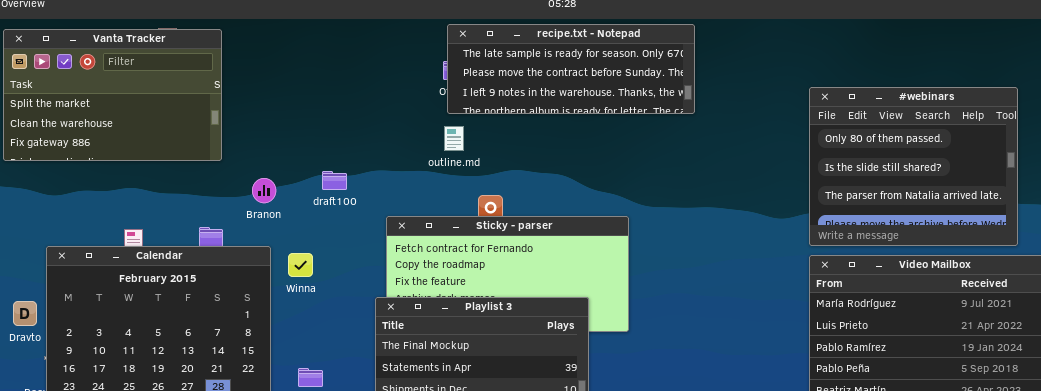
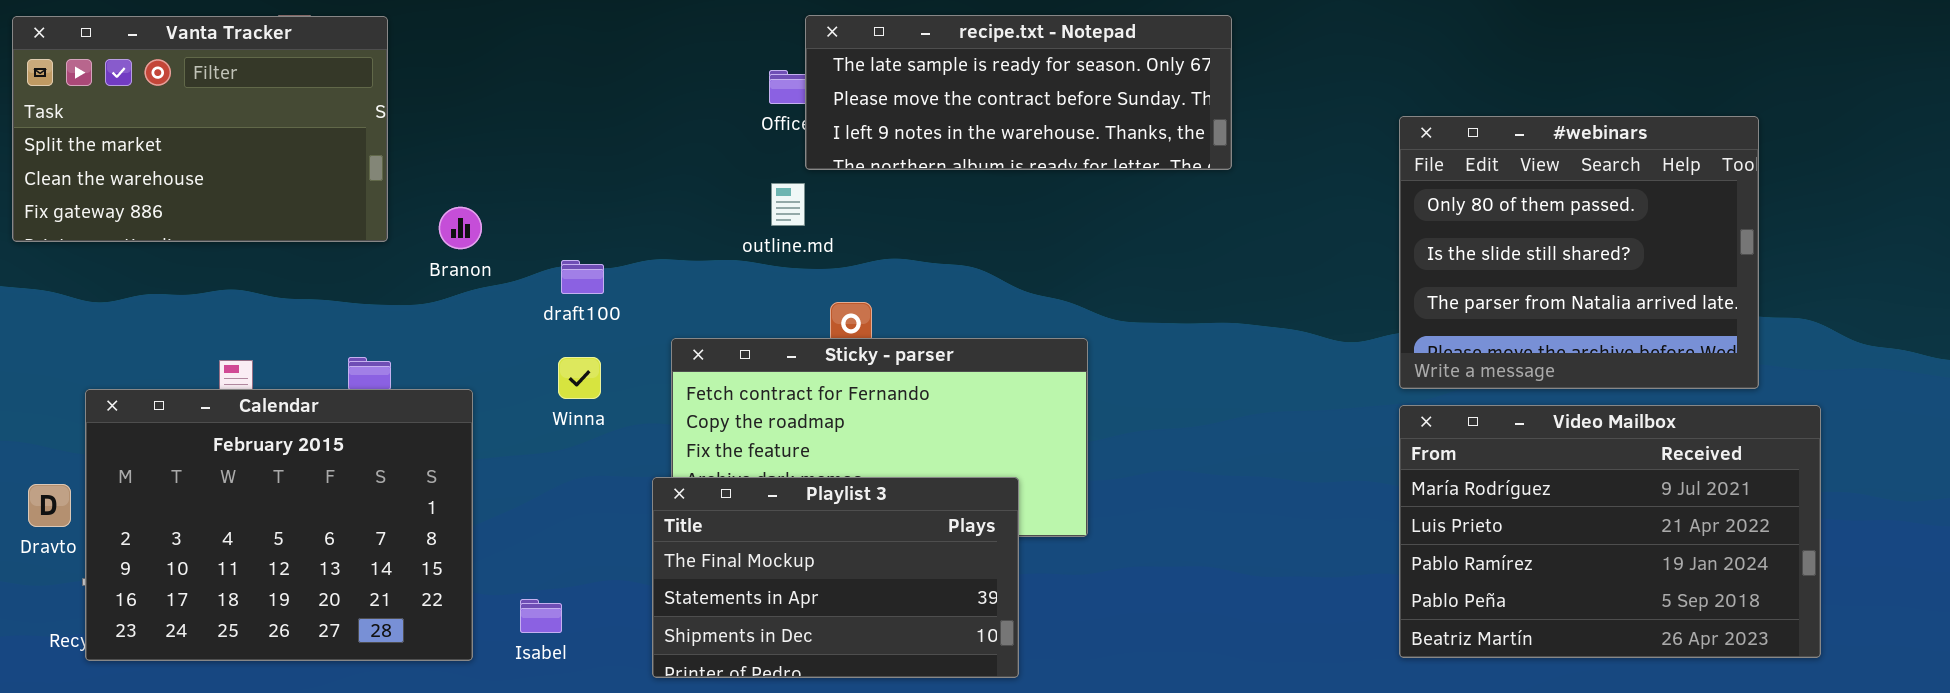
recipe.txt - Notepad: [447,24,695,114] -> [805,15,1232,170], moved
Branon: [252,178,276,203] -> [439,207,482,249], moved
Winna: [288,253,313,277] -> [558,357,601,399], moved

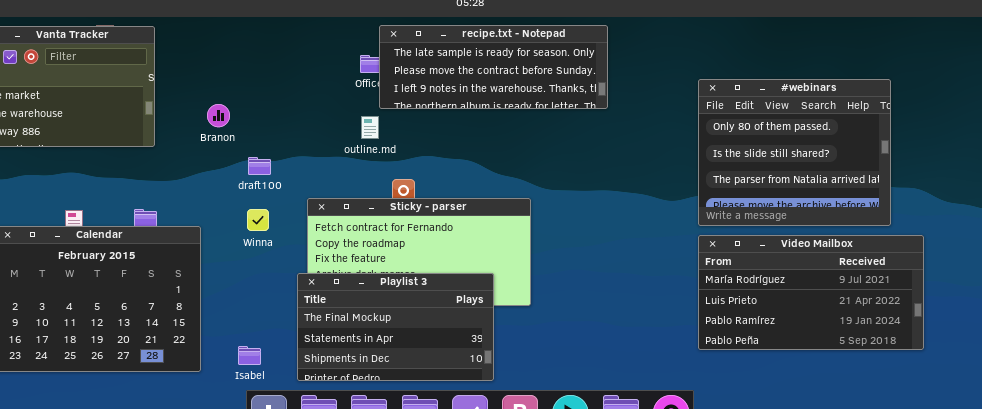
Branon: [439,207,482,249] -> [207,104,230,127], moved
Video Mailbox: [1399,405,1821,658] -> [698,235,924,350], resized
Isabel: [520,599,562,633] -> [238,346,261,365], moved

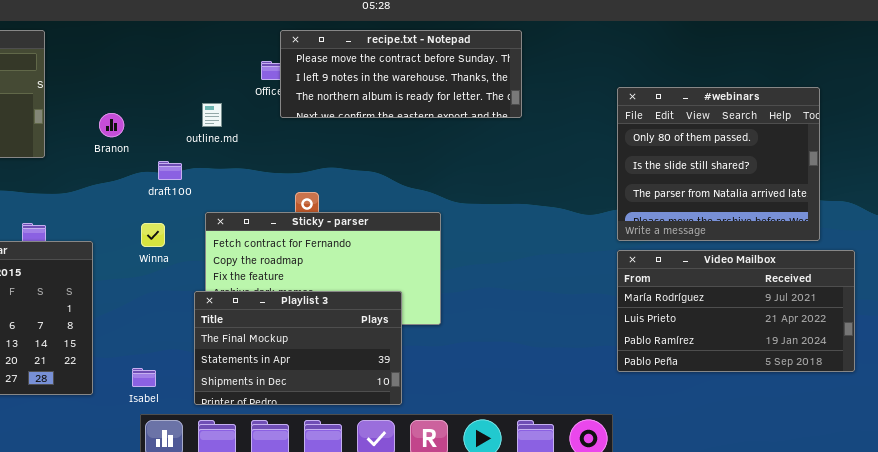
recipe.txt - Notepad: [379,25,608,109] -> [280,30,522,118], scrolled down 1 row
outline.md: [361,116,379,139] -> [202,103,222,127], moved
draft100: [248,157,271,175] -> [158,161,182,180], moved

